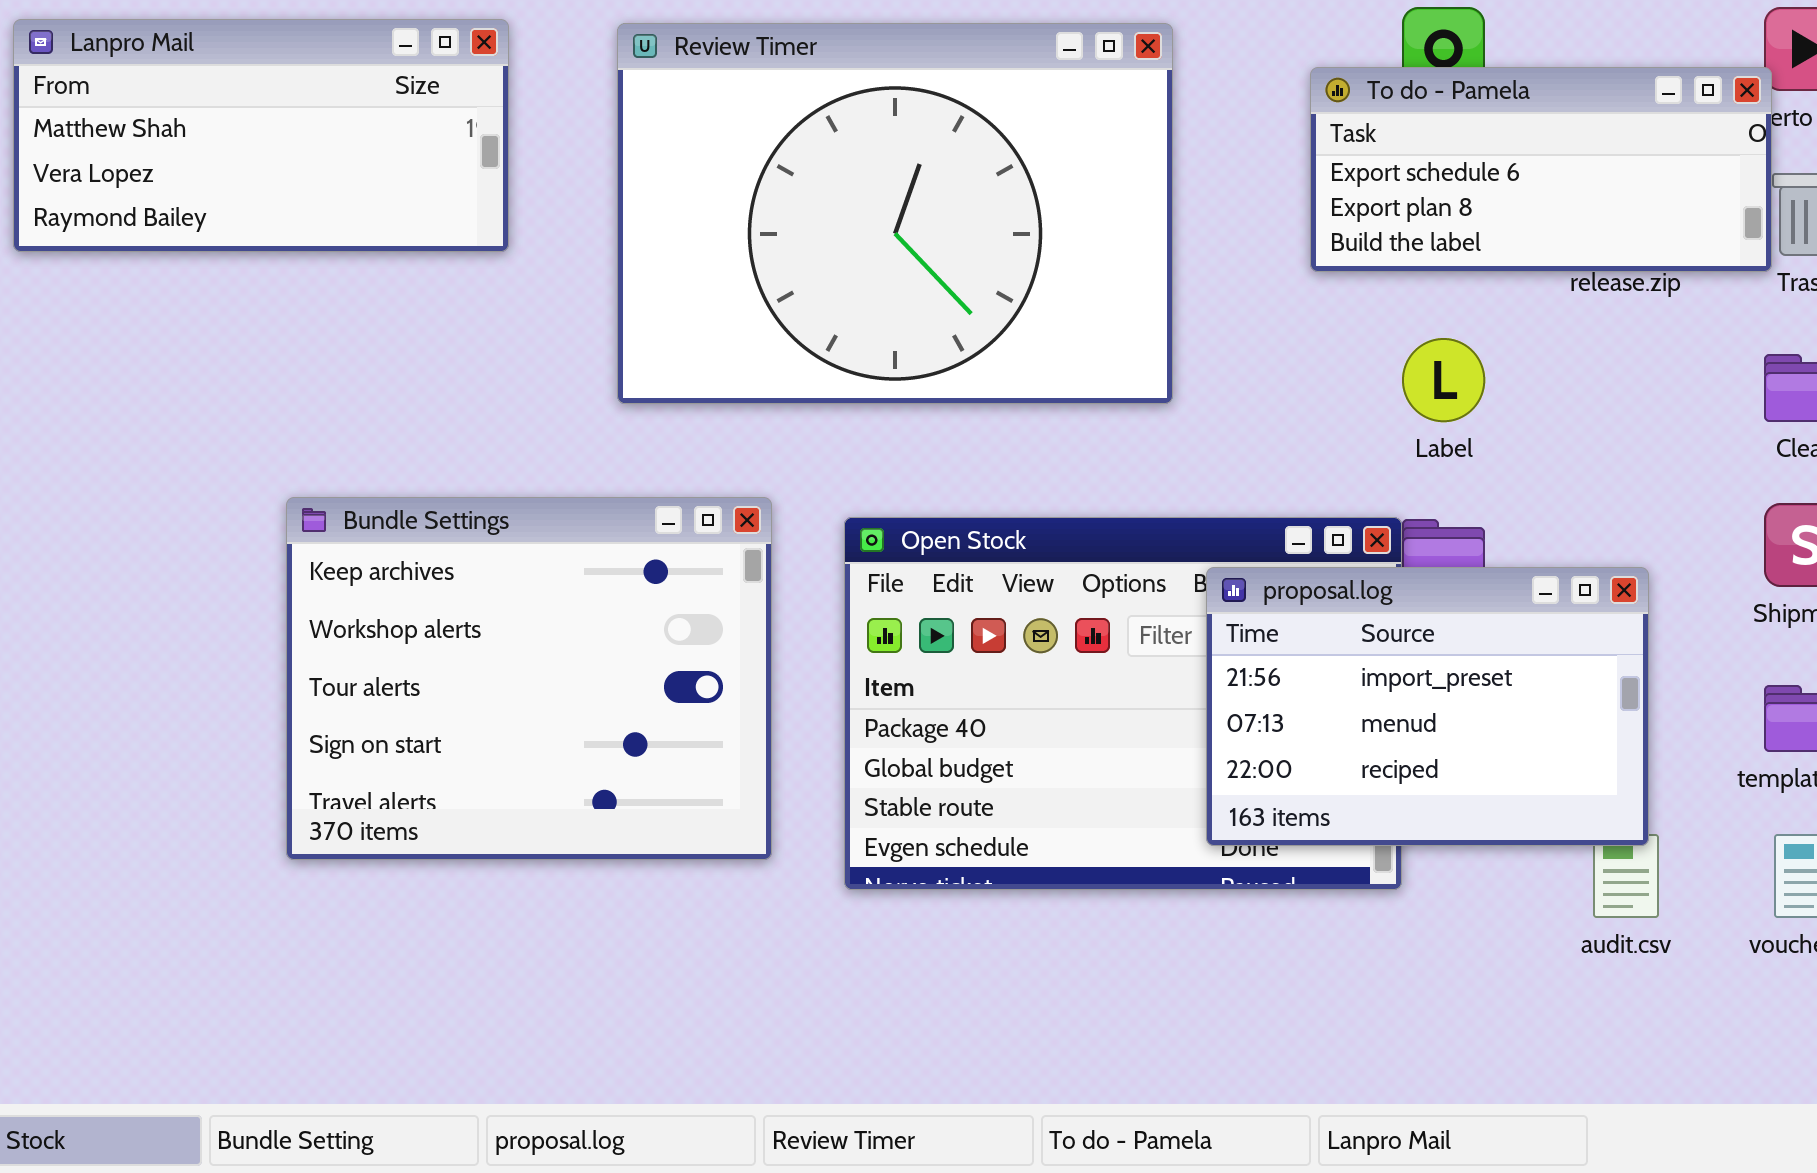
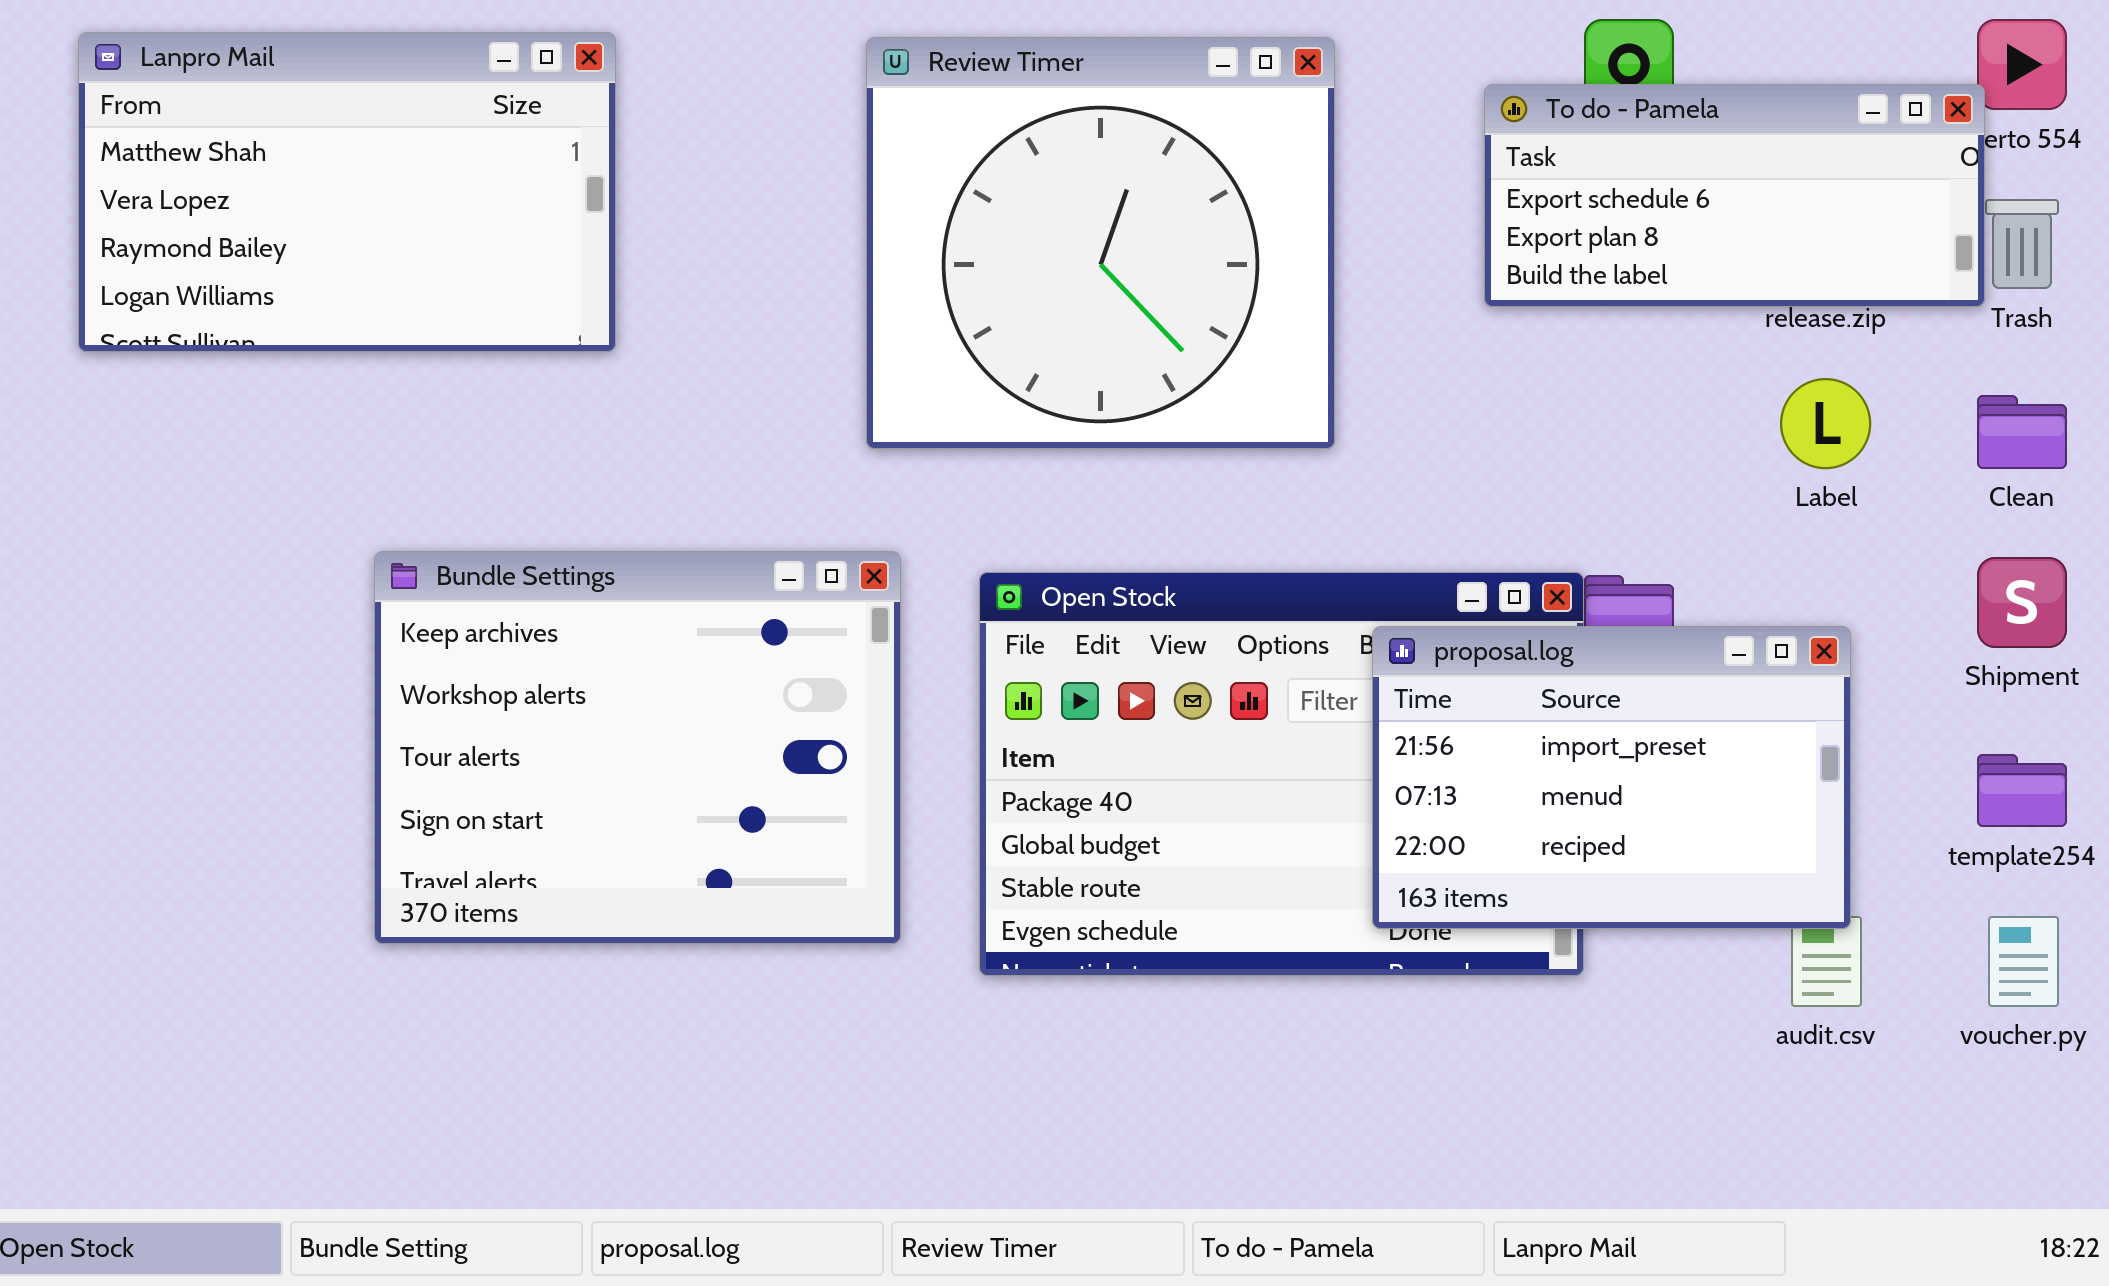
Lanpro Mail: [13,19,509,252] -> [78,32,616,352], resized
Review Timer: [617,23,1173,404] -> [866,37,1335,449], resized
Label: [1402,338,1485,422] -> [1780,378,1871,469], moved

